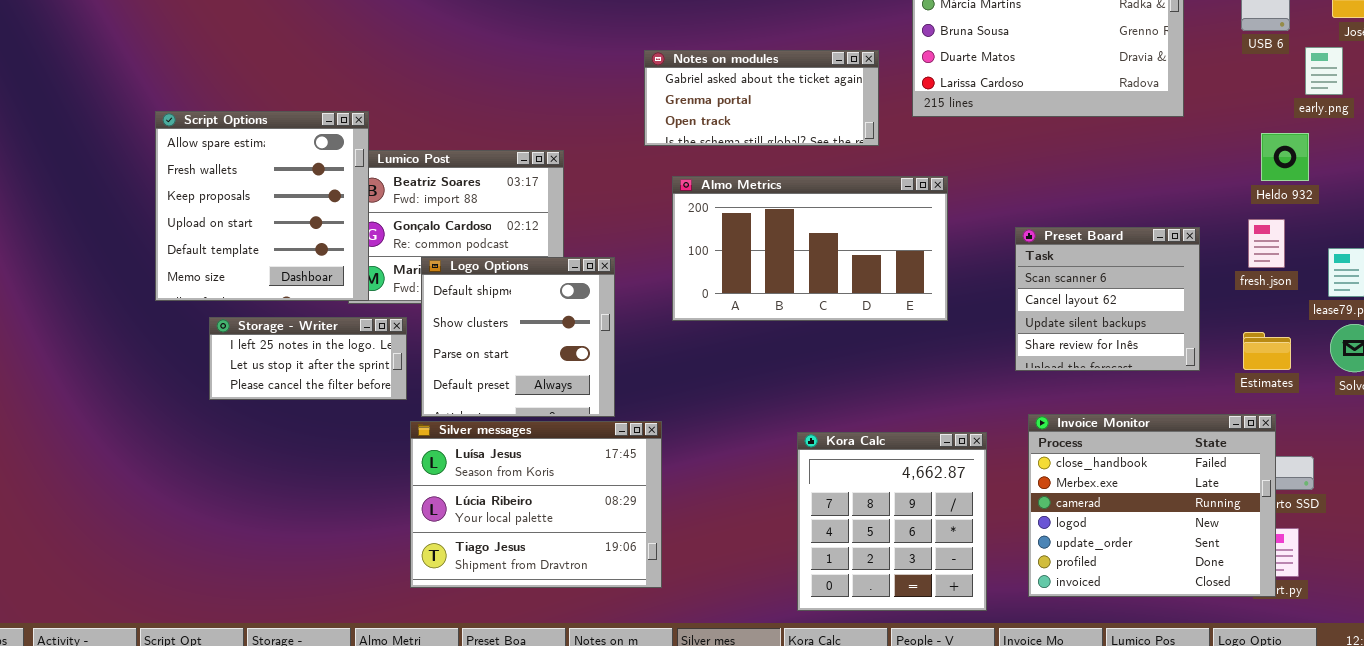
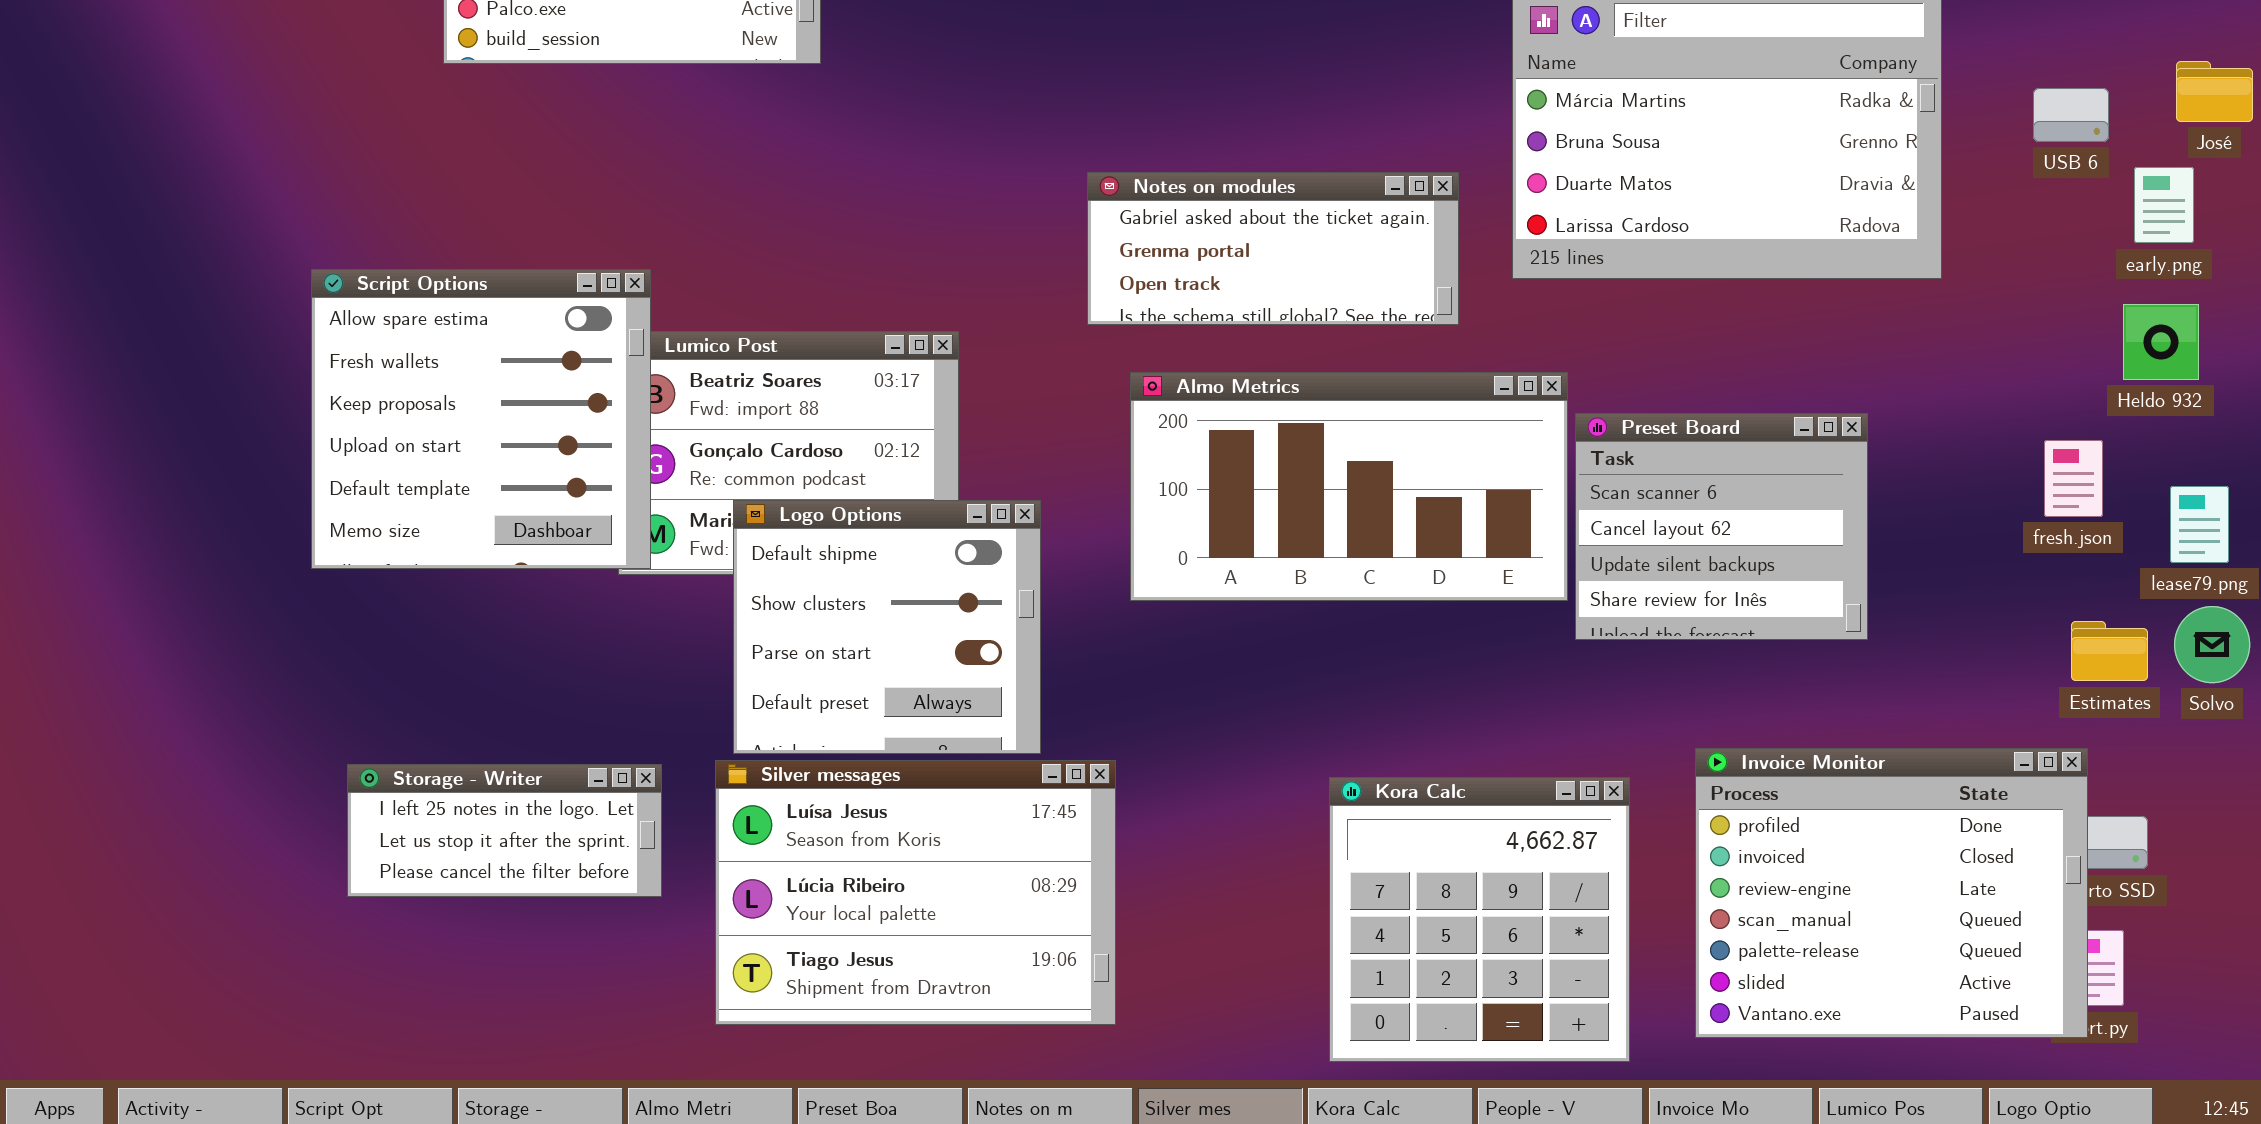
Heldo 932: [1261,133,1309,181] -> [2123,304,2199,380], moved
Preset Board: [1015,227,1200,371] -> [1575,413,1868,640], moved
Storage - Writer: [209,317,407,400] -> [347,764,662,897], moved
Estimates: [1243,332,1291,370] -> [2071,621,2148,681], moved
Invoice Monitor: [1028,414,1276,597] -> [1695,748,2088,1038], scrolled down 5 rows

